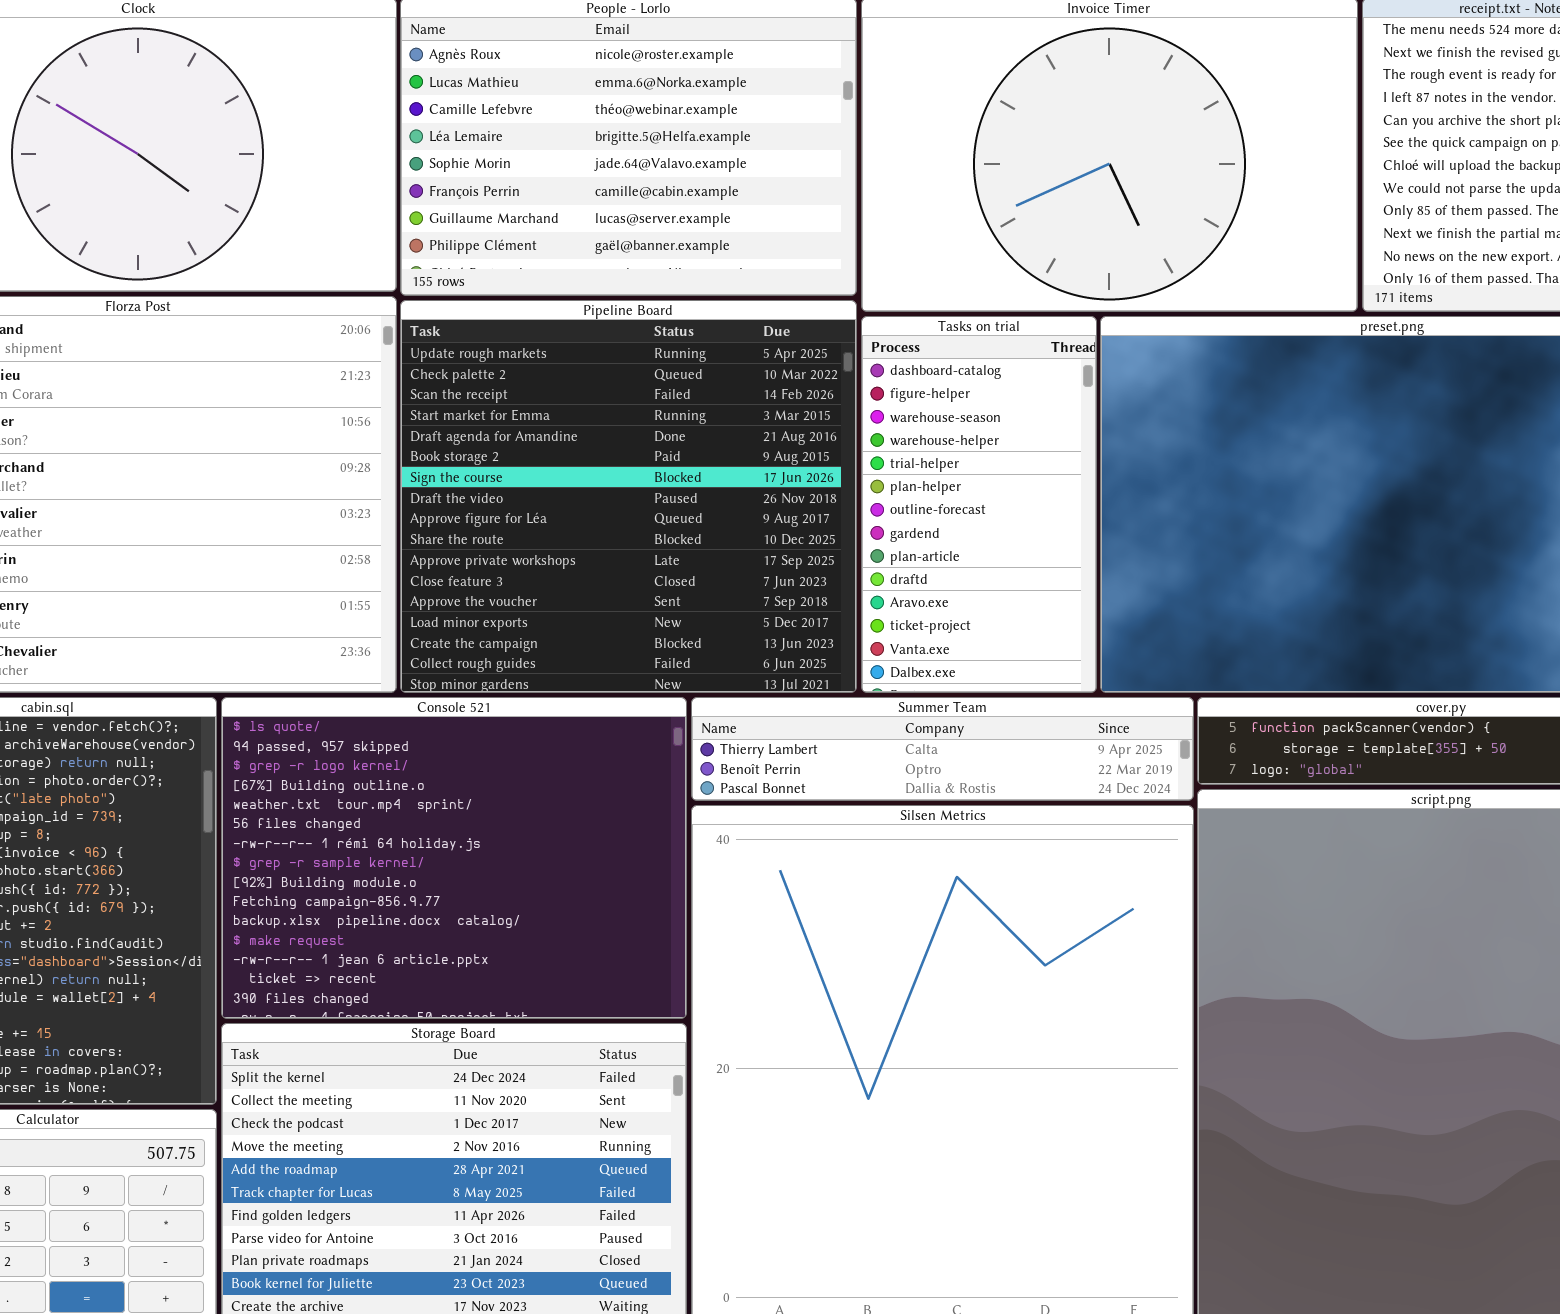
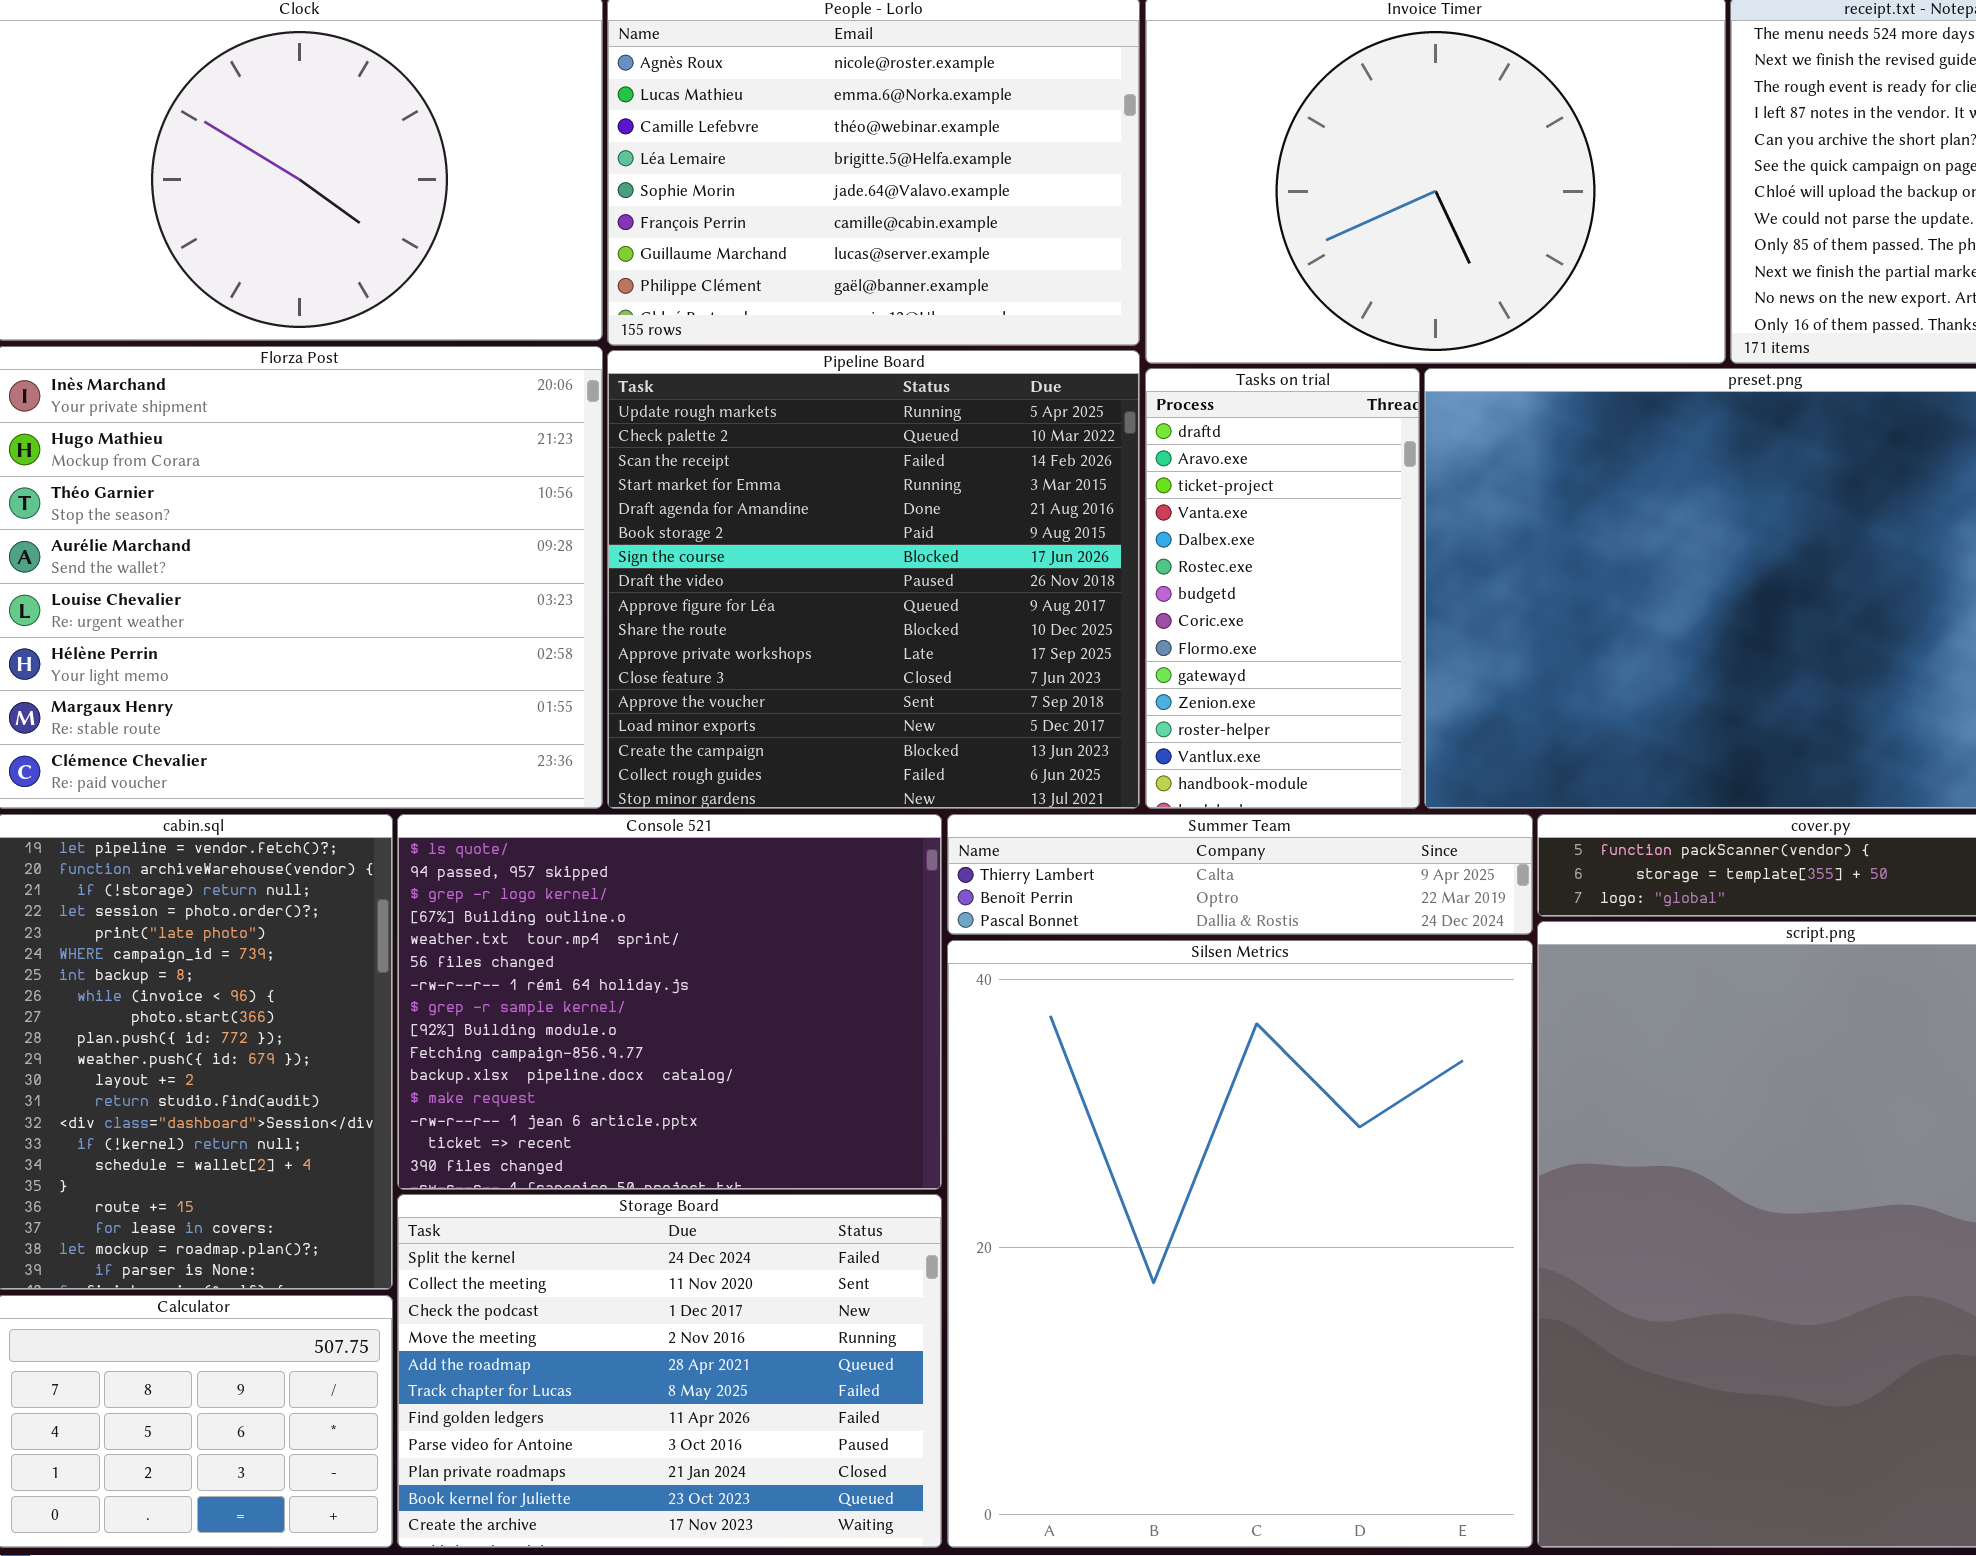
Tasks on trial: [861,316,1097,693] -> [1145,368,1420,809], scrolled down 9 rows

